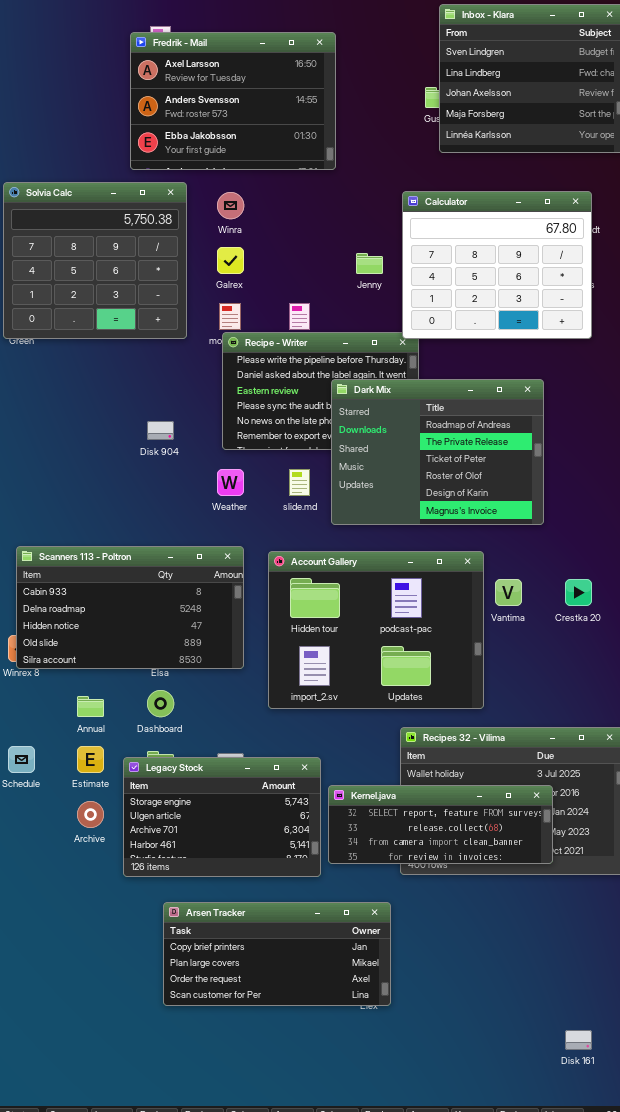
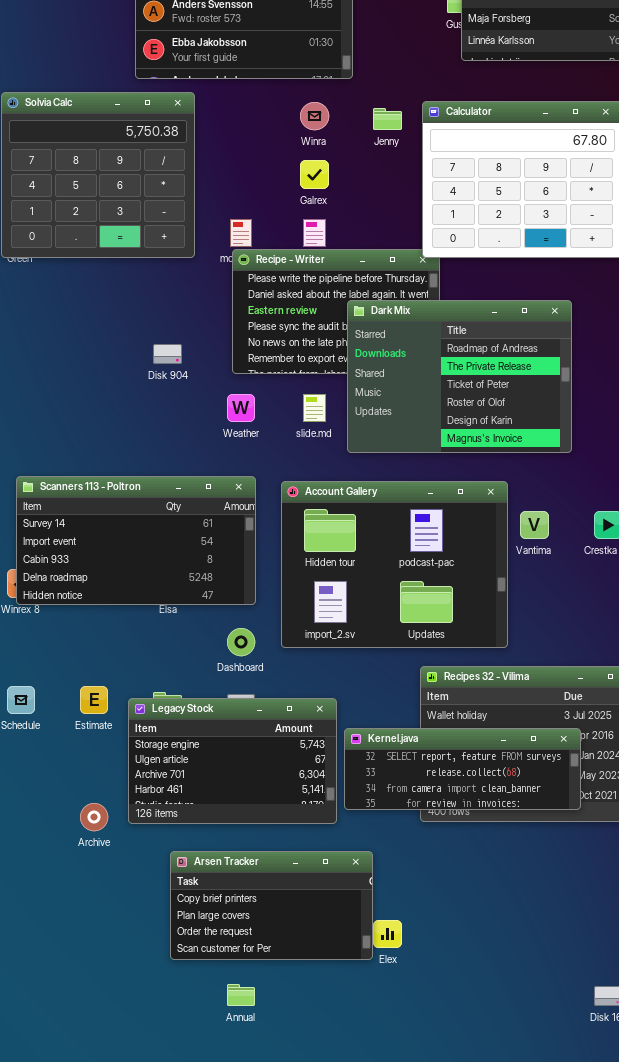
Winra: [217,192,244,219] -> [300,102,329,130], moved
Galrex: [217,247,244,274] -> [300,160,329,189], moved
Jenny: [356,253,383,274] -> [373,108,402,130], moved
Scanners 113 - Poltron: [16,546,244,669] -> [16,476,256,605], scrolled up 2 rows
Dashboard: [147,690,174,717] -> [227,628,255,656], moved
Annual: [77,696,104,717] -> [227,984,255,1006], moved
Archive: [77,801,104,828] -> [80,803,108,831], moved
Arsen Tracker: [163,902,391,1006] -> [170,851,373,960], resized

